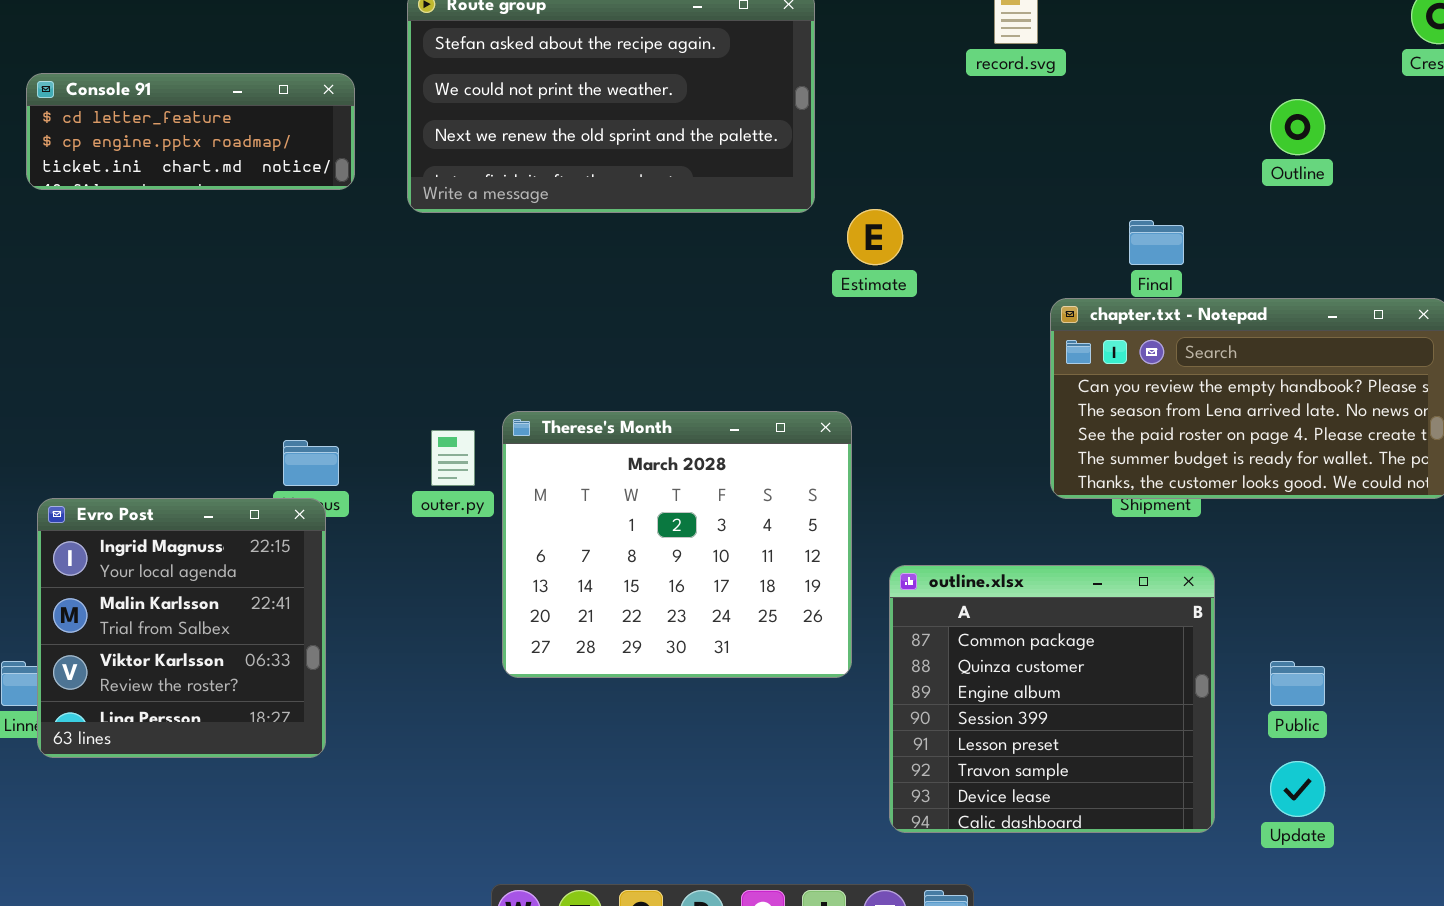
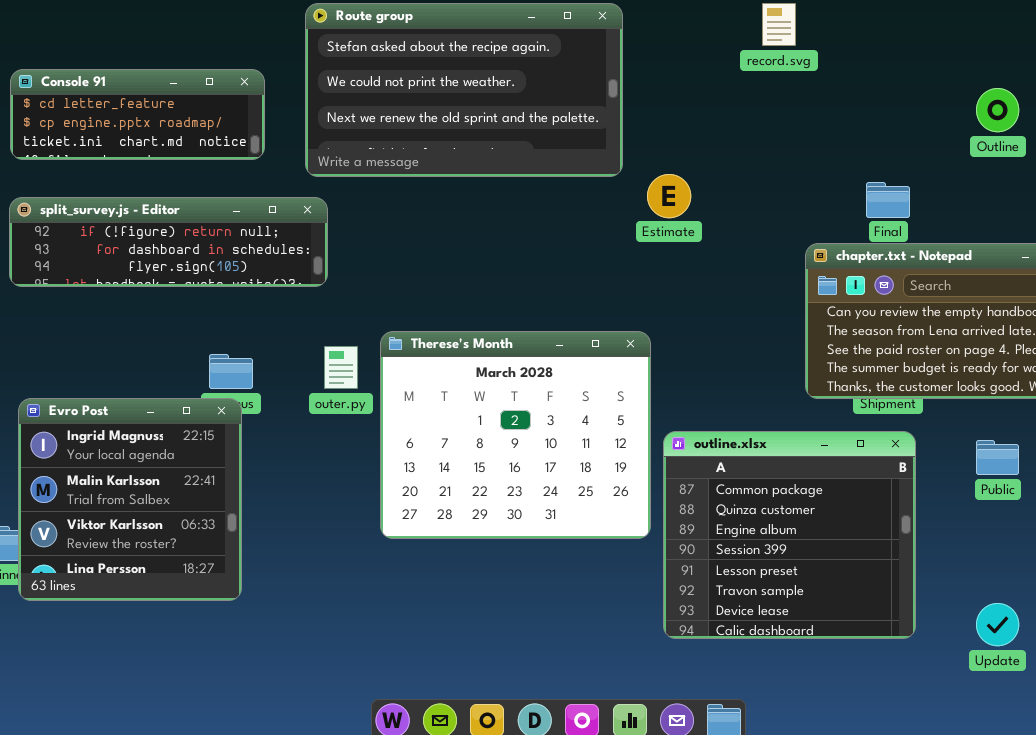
split_survey.js - Editor: none -> [9,197,328,287], opened
outline.xlsx: [889,565,1215,833] -> [663,431,916,639], moved
Public: [1270,661,1325,706] -> [976,440,1019,475], moved

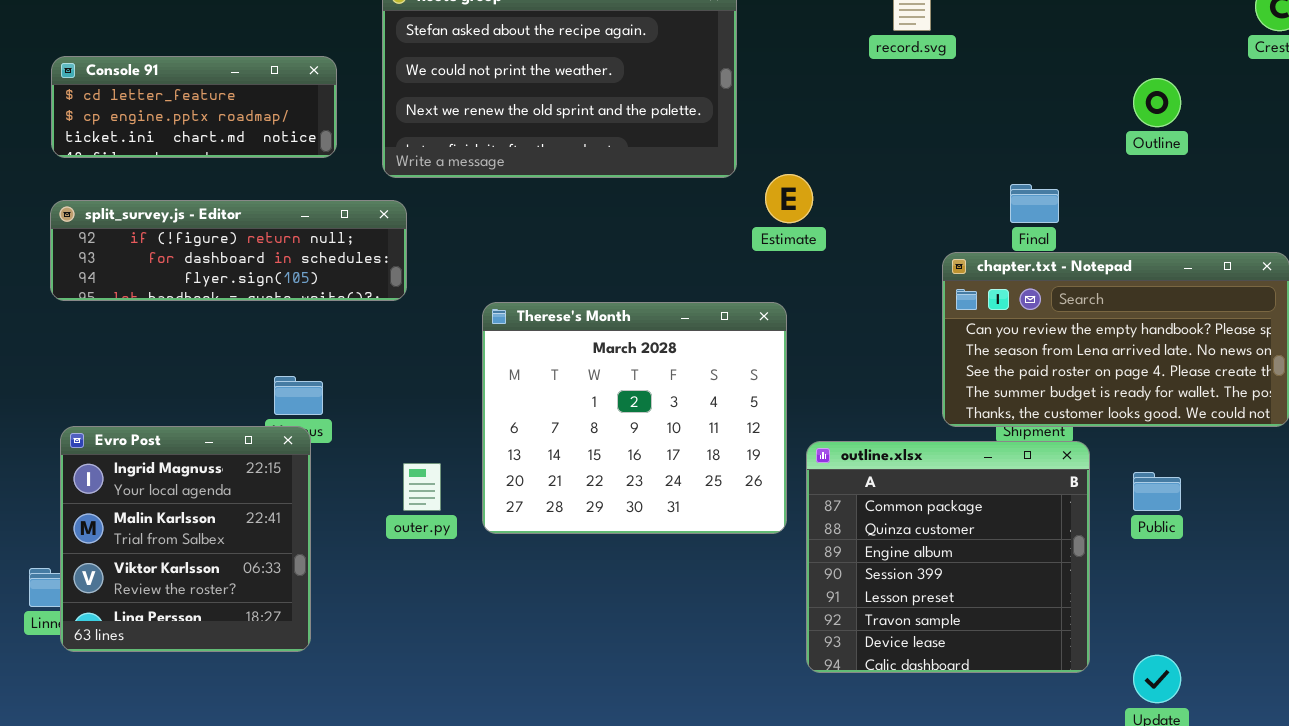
Therese's Month: [380,331,651,539] -> [482,302,787,534], moved
outer.py: [324,346,358,389] -> [403,463,441,511], moved
outline.xlsx: [663,431,916,639] -> [806,441,1090,673], moved

